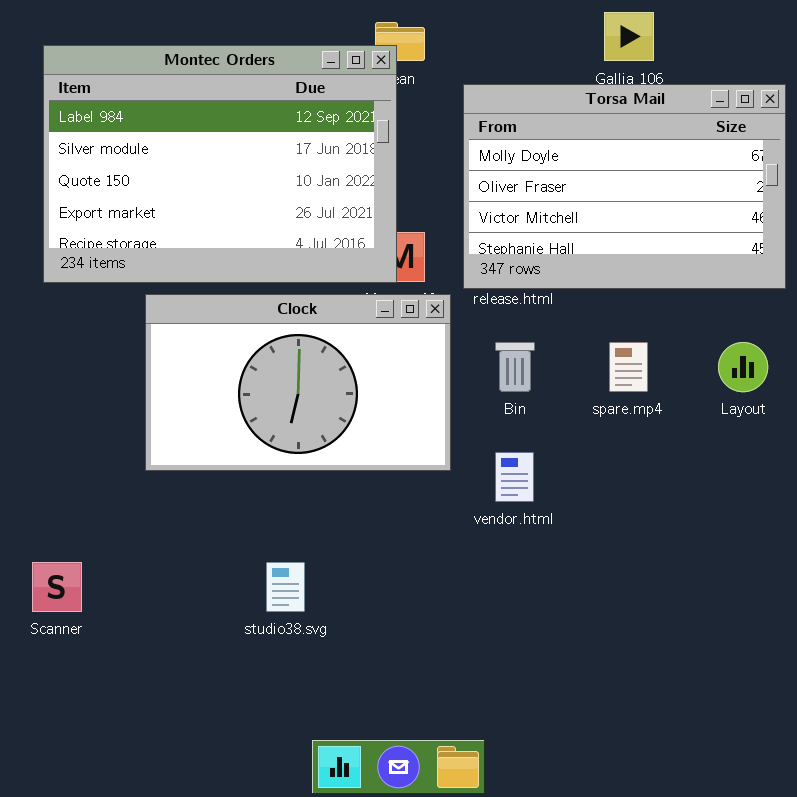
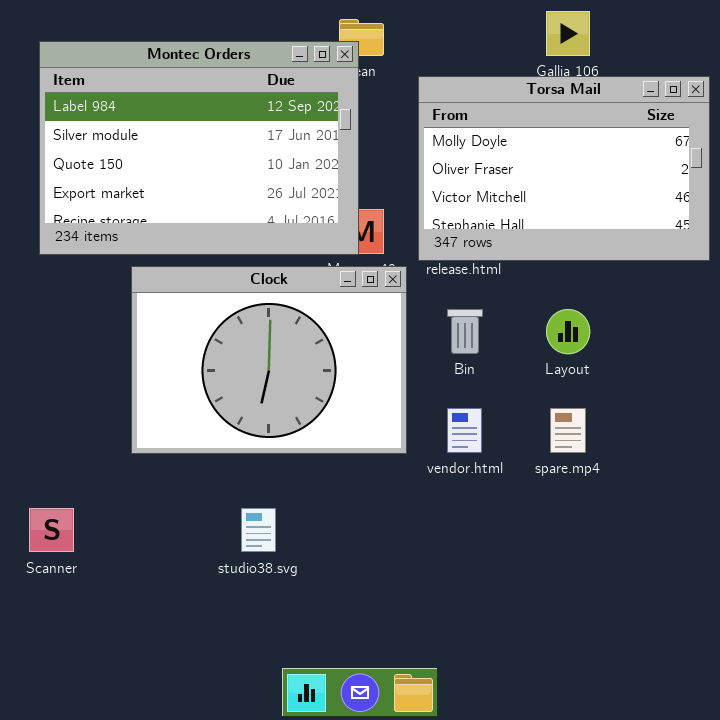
Clock: [145,294,451,471] -> [131,266,407,454], resized
spare.mp4: [609,342,648,392] -> [550,408,586,453], moved
Layout: [718,342,768,392] -> [546,309,590,354], moved

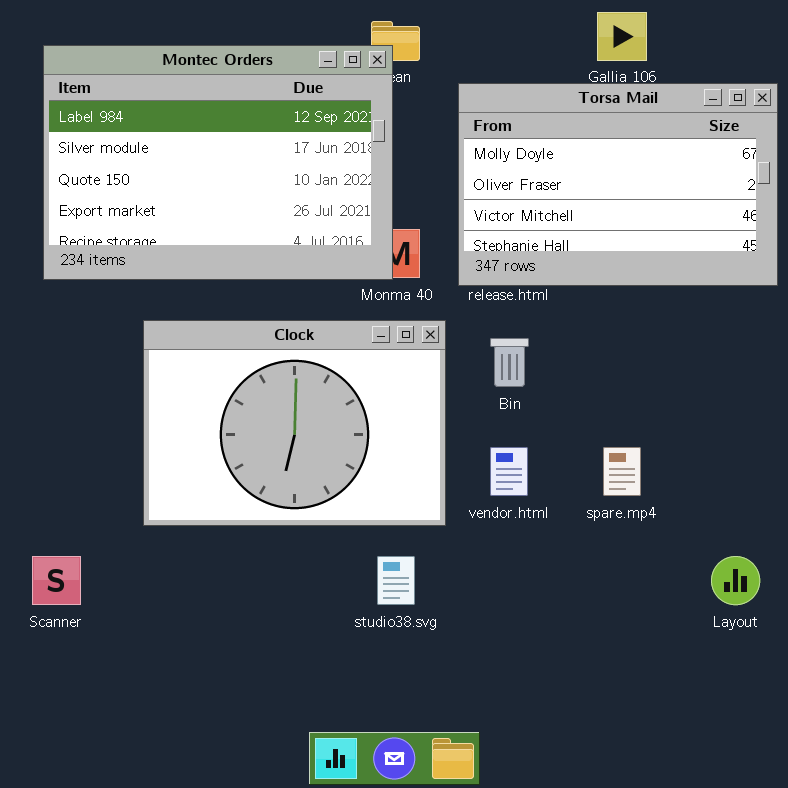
Clock: [131,266,407,454] -> [143,320,446,526], moved
Layout: [546,309,590,354] -> [711,556,760,605], moved
studio38.svg: [241,508,276,552] -> [377,556,415,605], moved

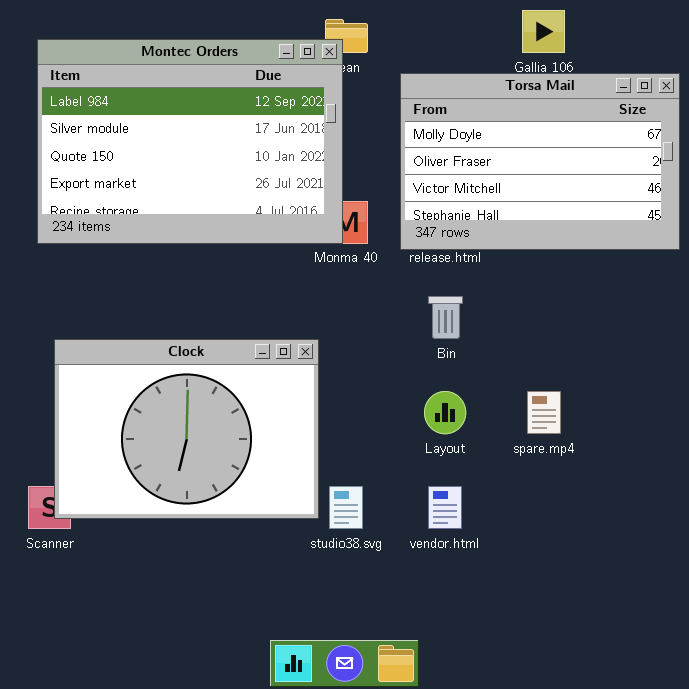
Clock: [143,320,446,526] -> [54,339,319,519], moved
vendor.html: [490,447,528,496] -> [428,486,462,529], moved
Layout: [711,556,760,605] -> [424,391,466,434], moved

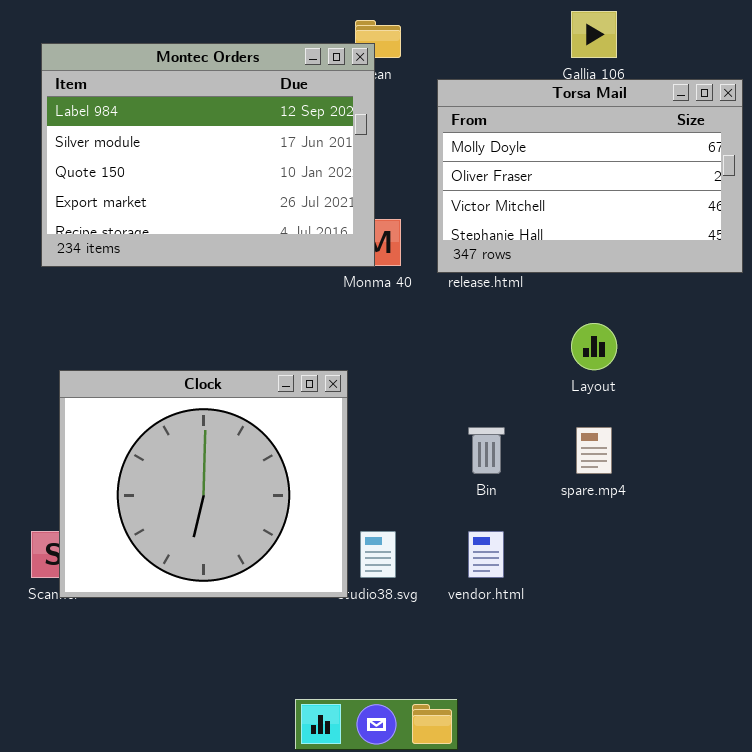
Bin: [428,296,463,339] -> [468,427,505,474], moved
Clock: [54,339,319,519] -> [59,370,348,598], resized
Layout: [424,391,466,434] -> [571,323,617,370], moved

